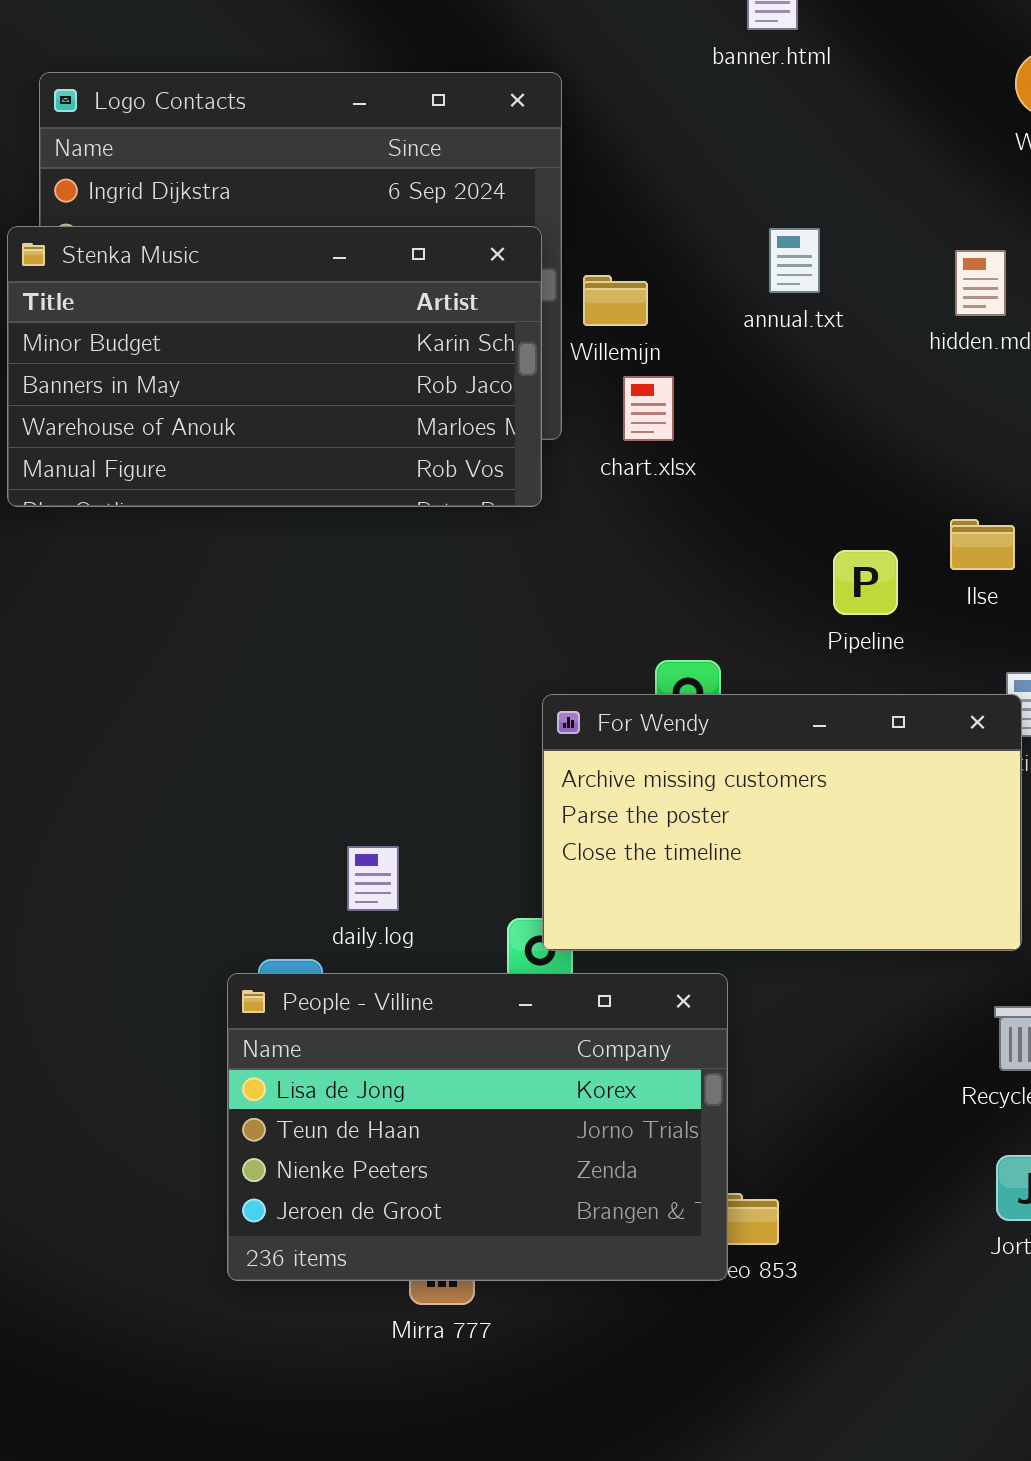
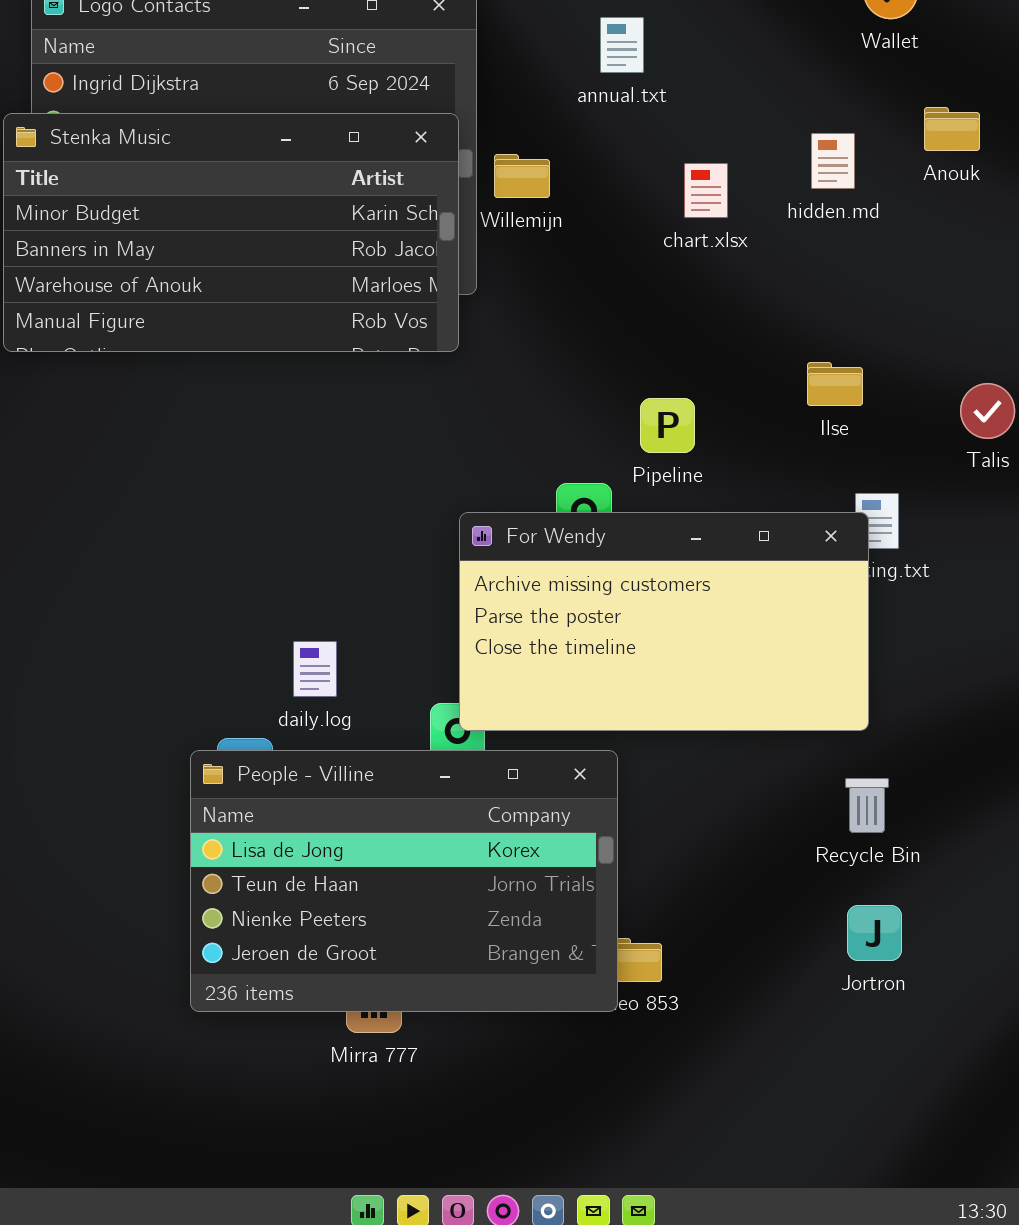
annual.txt: [769,228,820,293] -> [600,17,644,73], moved
chart.xlsx: [623,376,674,441] -> [684,163,728,218], moved
Pipeline: [833,550,898,615] -> [640,398,695,453], moved

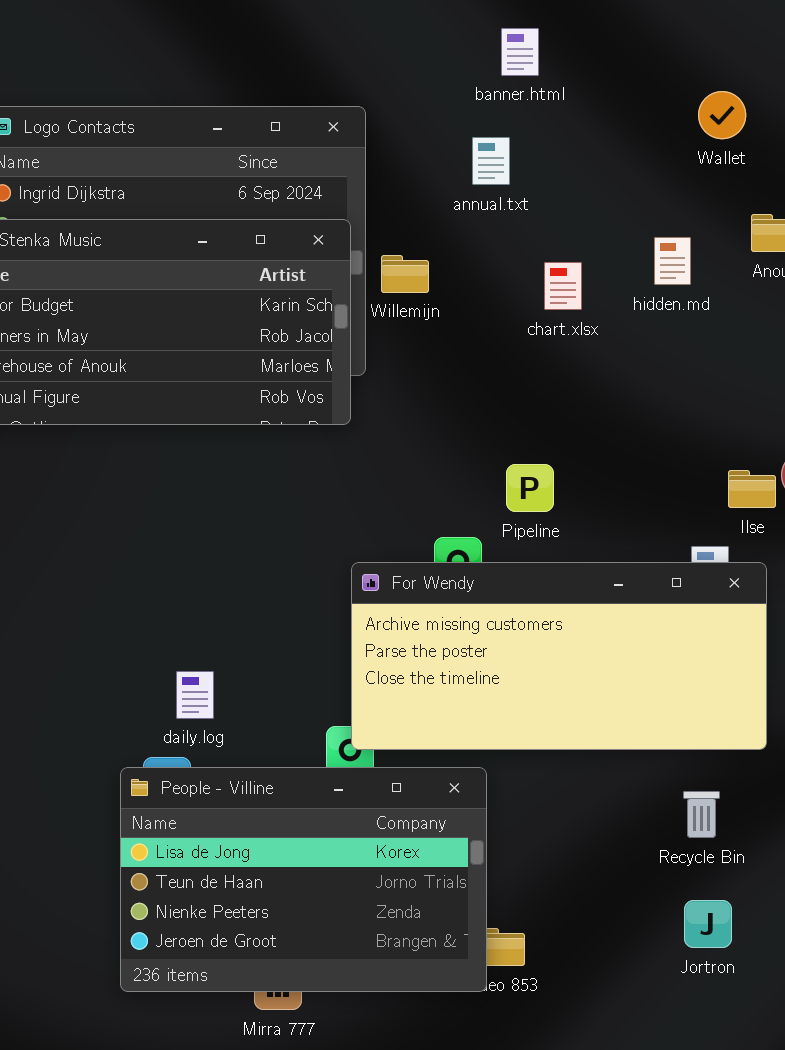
Ilse: [807,362,863,406] -> [728,470,776,508], moved
For Wendy: [459,512,869,731] -> [351,562,767,750], resized
daily.log: [293,641,337,697] -> [176,671,214,719], moved

